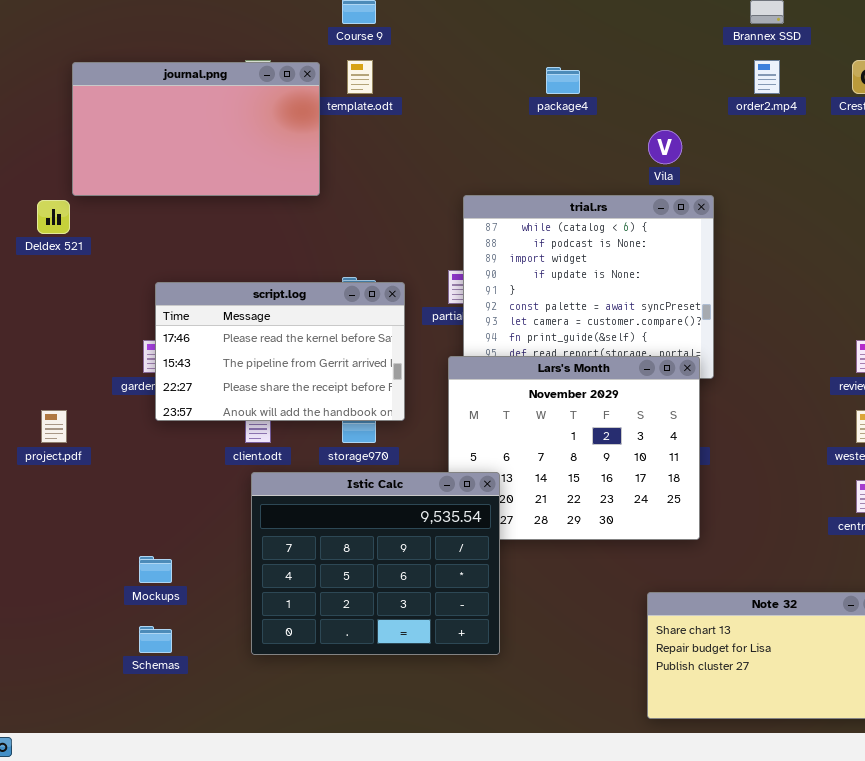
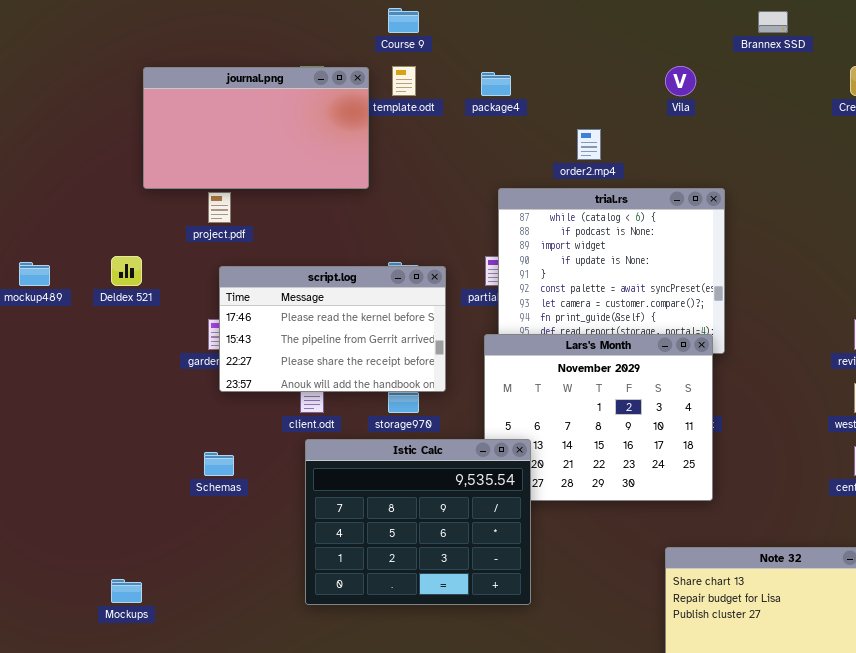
order2.mp4: [754,60,780,94] -> [577,129,601,160], moved
package4: [546,67,580,94] -> [481,72,511,96], moved
Vila: [648,130,682,164] -> [665,66,696,96], moved
Deldex 521: [37,200,70,234] -> [111,256,142,286], moved
project.pdf: [41,410,67,443] -> [208,192,231,223], moved
Mockups: [139,556,172,583] -> [111,579,142,603], moved
Schemas: [139,626,172,653] -> [204,452,234,476], moved

